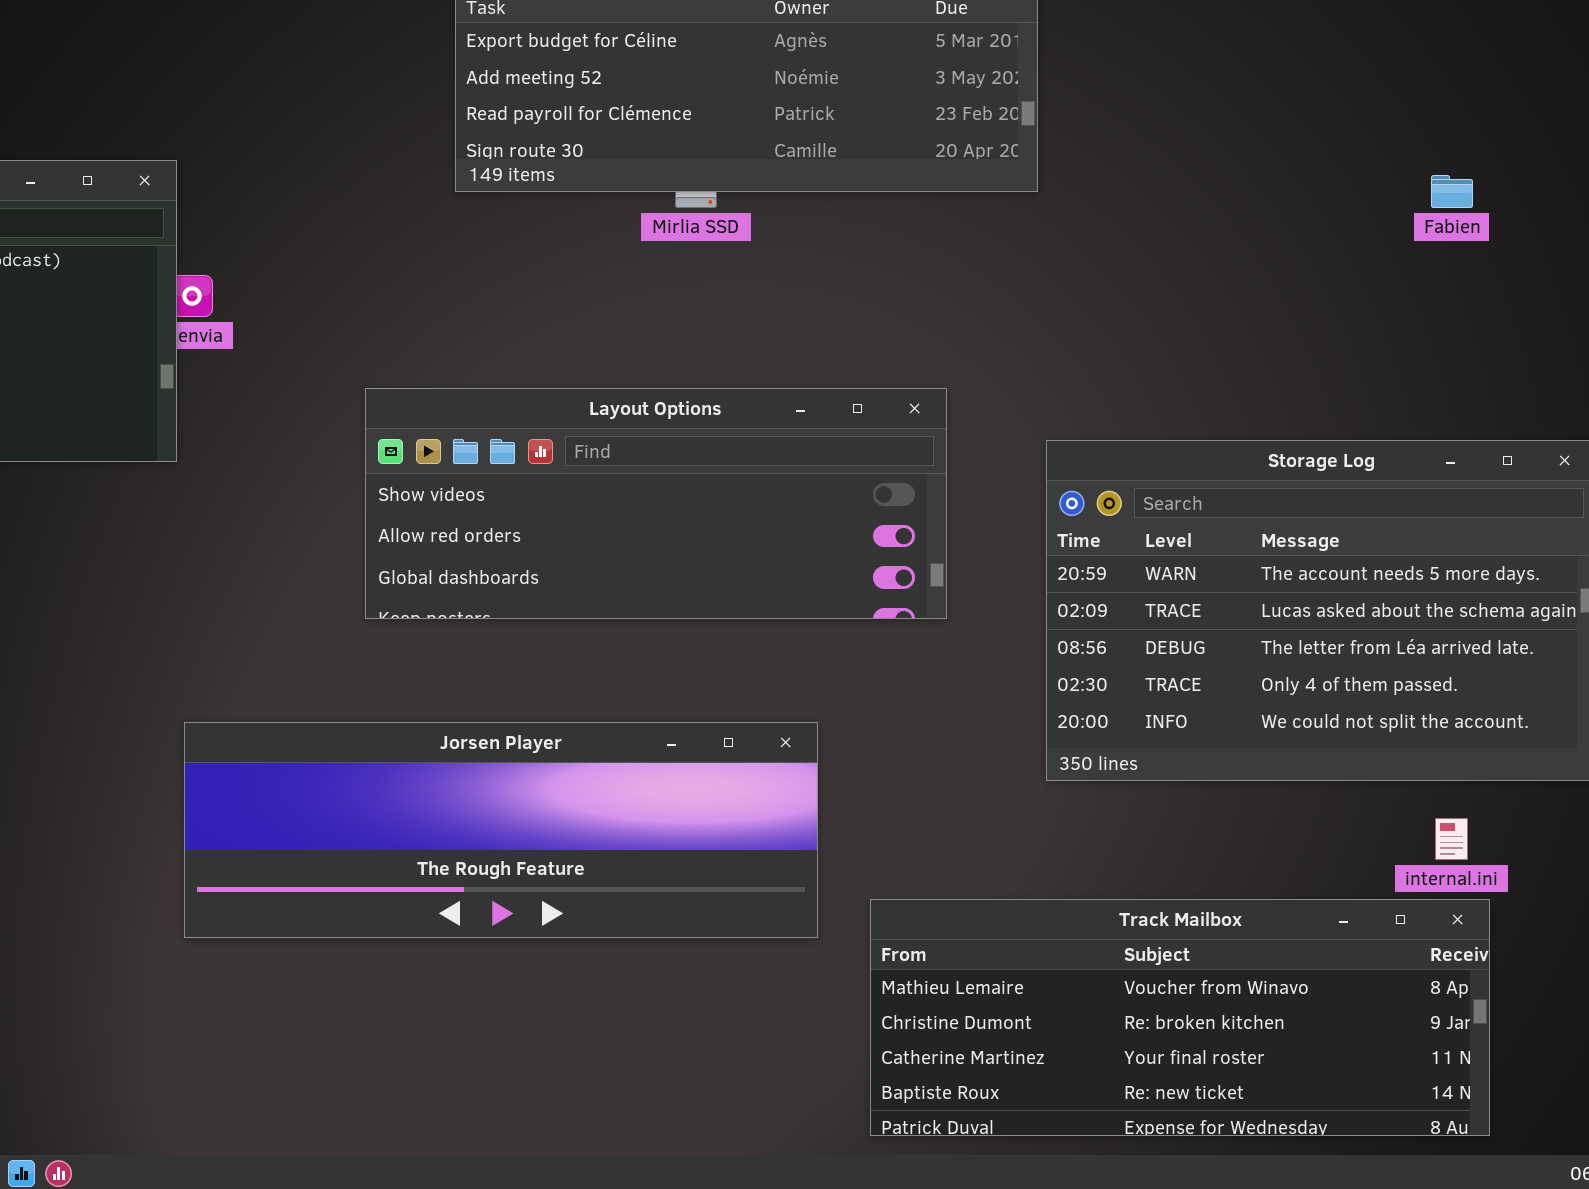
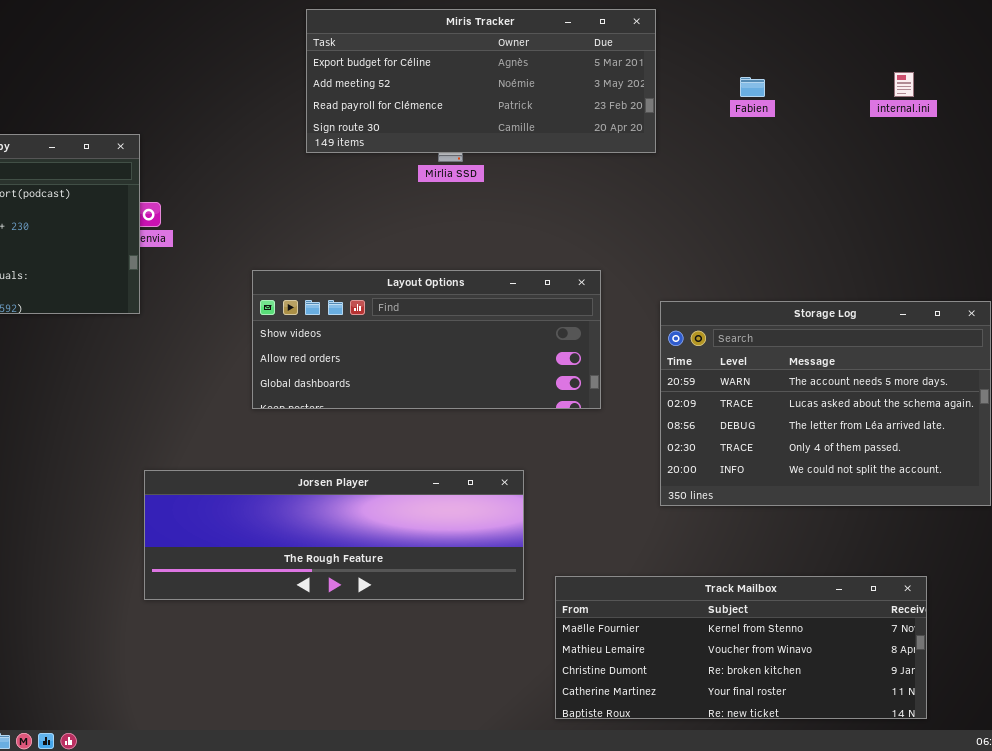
Fabien: [1431,175,1473,208] -> [740,77,765,97], moved
internal.ini: [1435,818,1468,860] -> [894,72,914,97], moved
Track Mailbox: [870,899,1490,1136] -> [555,576,927,719], scrolled up 1 row

